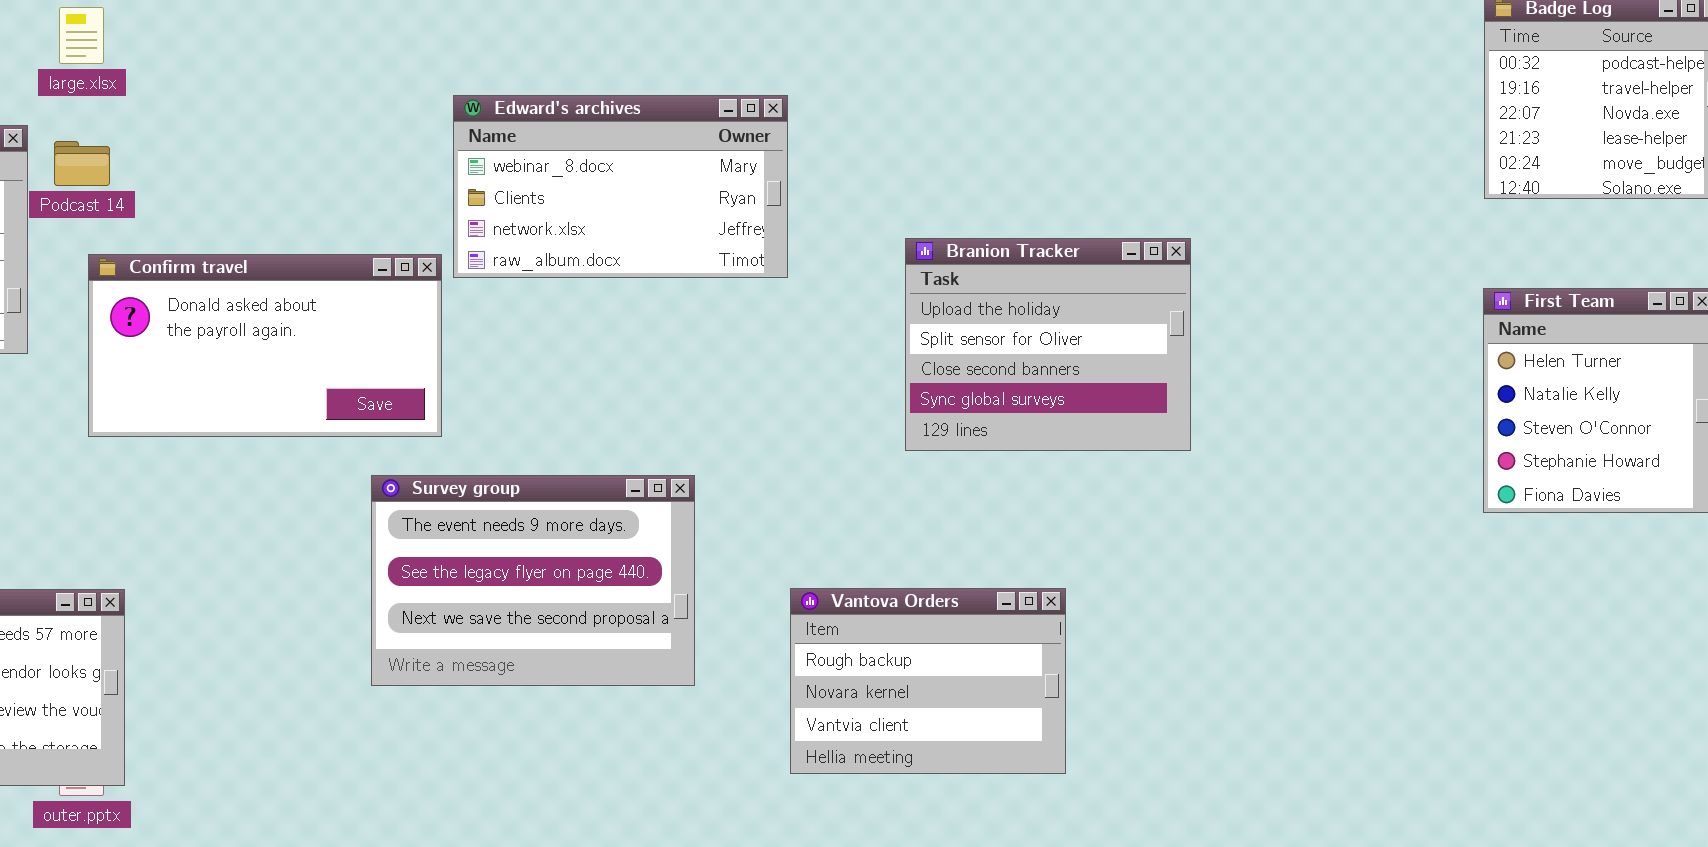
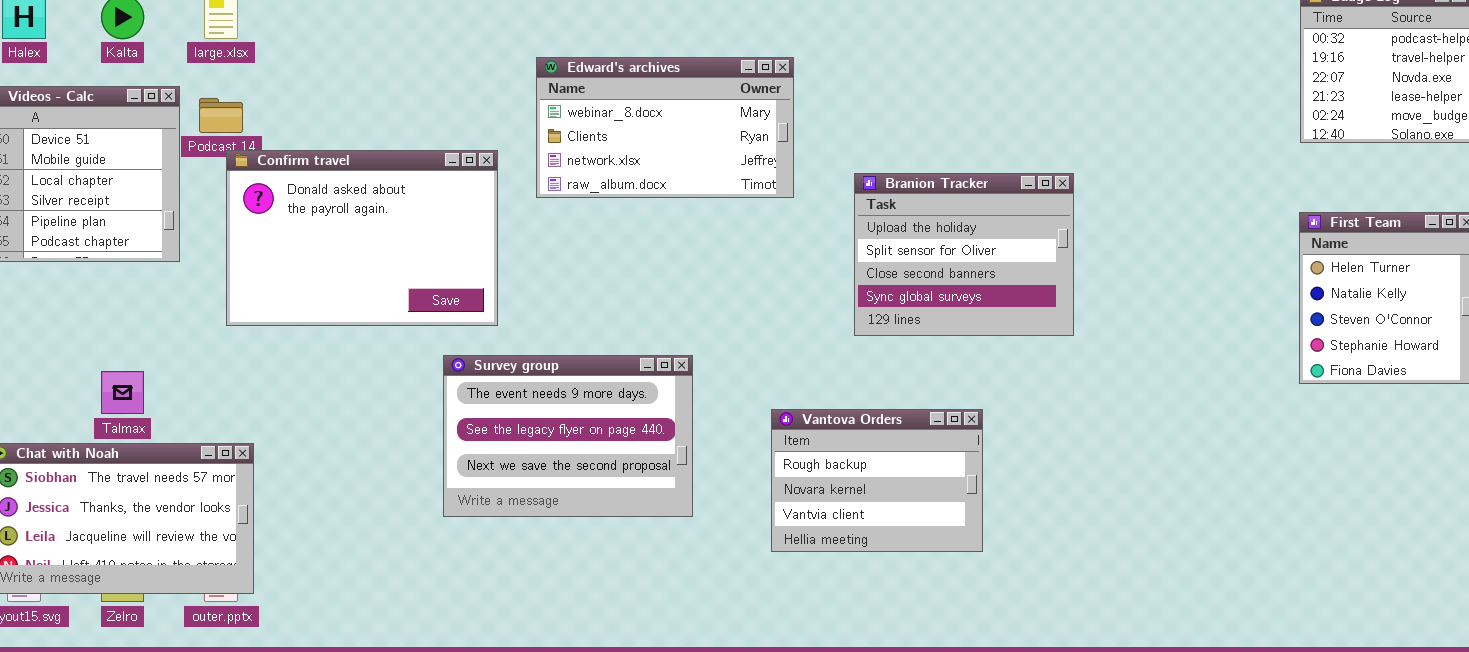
Edward's archives: [453,95,788,278] -> [536,57,794,198], moved
Confirm travel: [88,254,442,437] -> [226,150,498,326], resized
Vantova Orders: [790,588,1066,774] -> [771,409,983,552], moved

